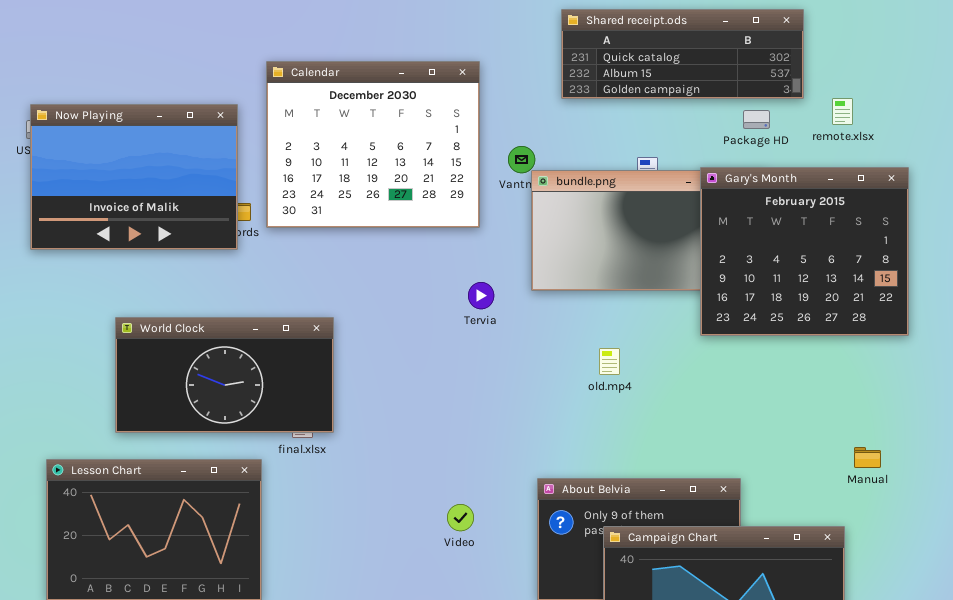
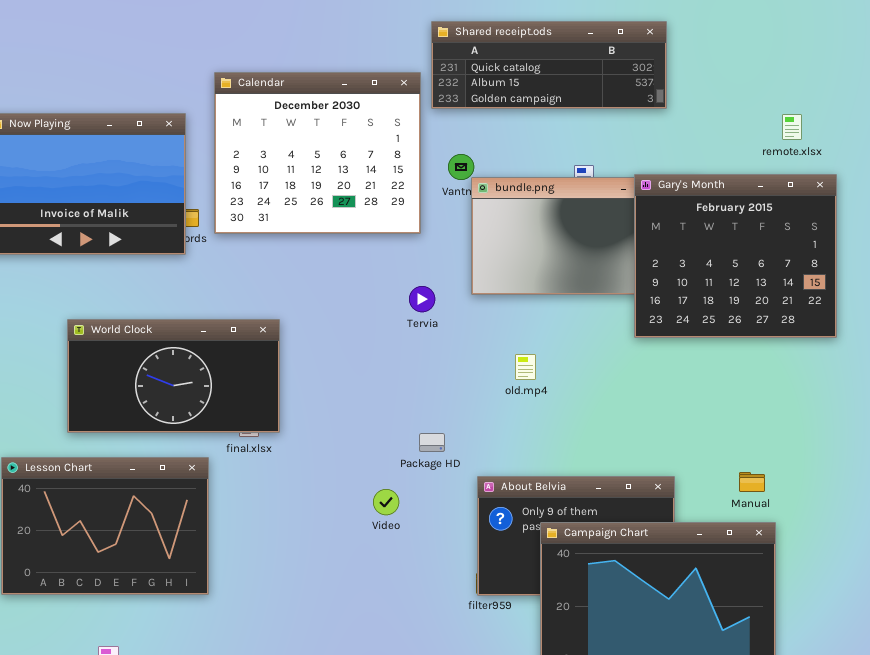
Shared receipt.ods: [561,9,804,99] -> [431,21,667,109], moved
remote.xlsx: [832,98,853,125] -> [782,114,802,140], moved
Package HD: [743,110,770,129] -> [419,433,445,452], moved
old.mp4: [599,348,620,375] -> [515,354,536,380], moved
Manual: [854,447,881,468] -> [739,472,765,492], moved
Video: [447,504,474,531] -> [373,489,399,515], moved

